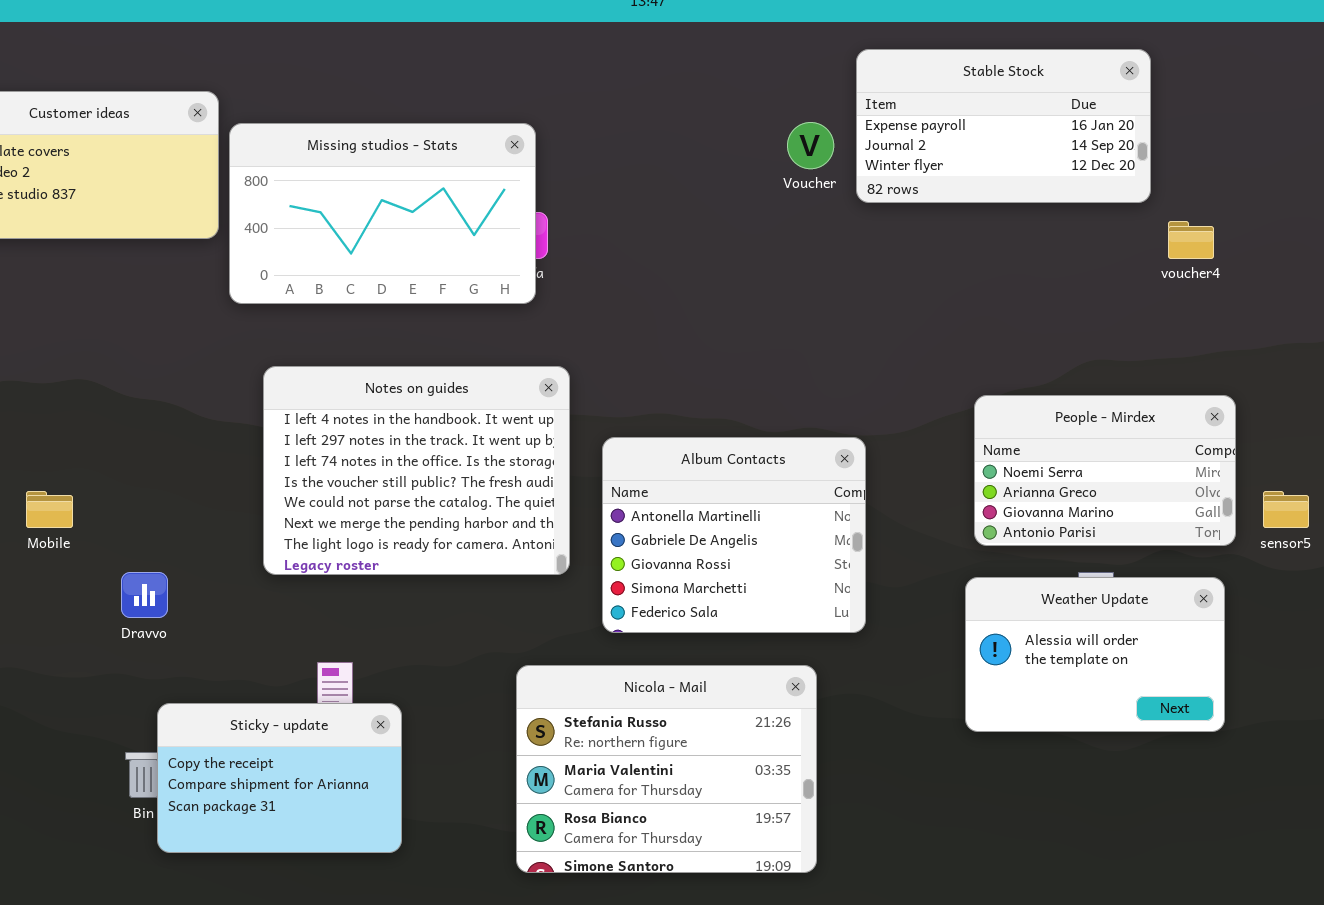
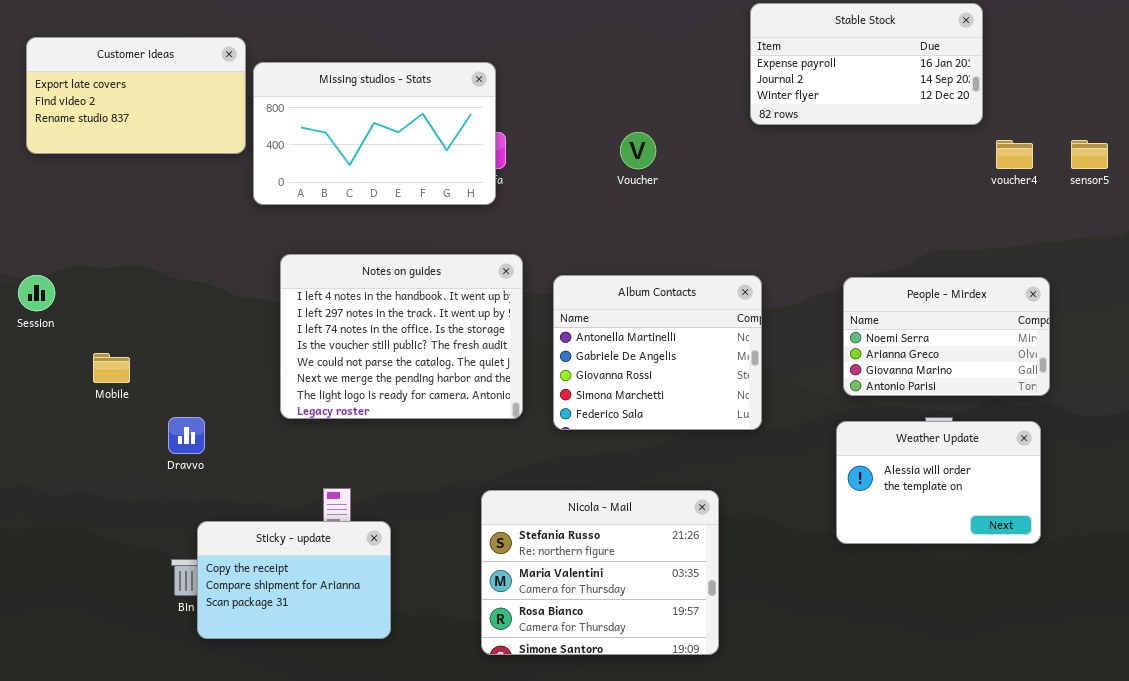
Voucher: [787,122,834,169] -> [620,132,656,169], moved
Album Contacts: [602,437,866,633] -> [553,275,762,430], moved
sensor5: [1263,491,1309,528] -> [1071,140,1108,169], moved

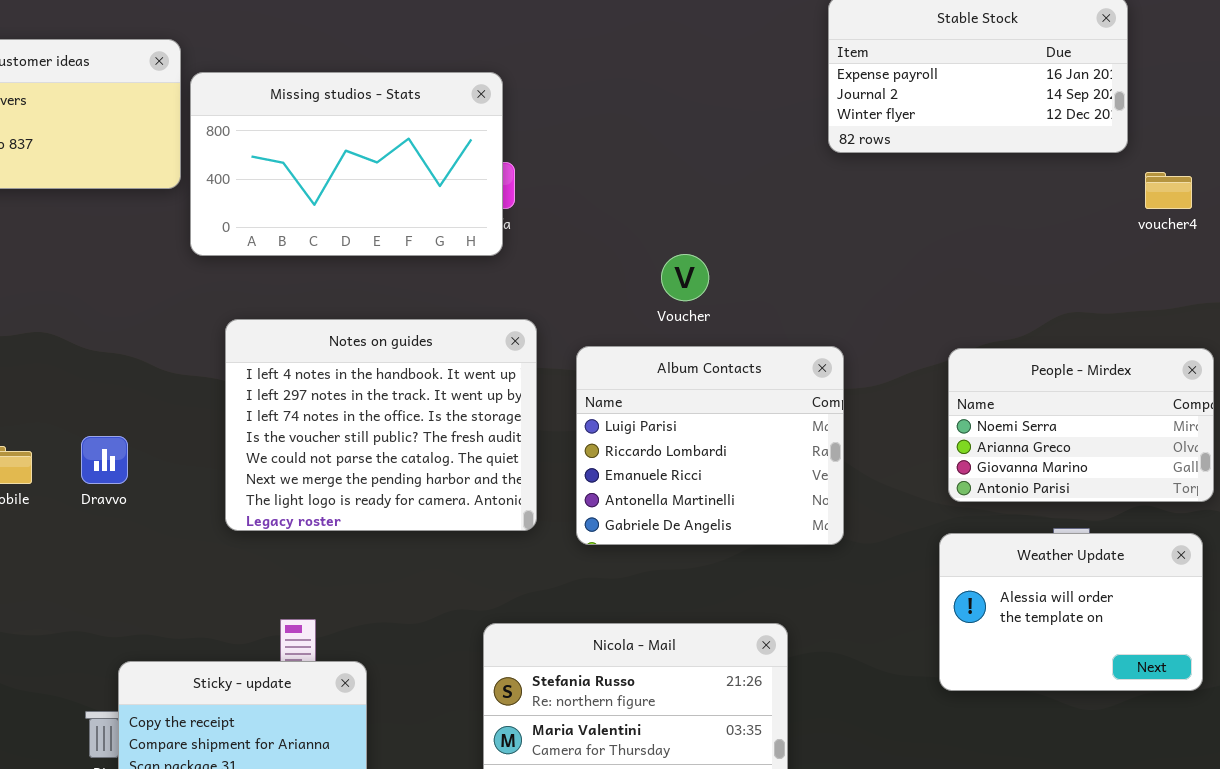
Voucher: [620,132,656,169] -> [661,254,709,301], moved
Album Contacts: [553,275,762,430] -> [576,346,844,545], scrolled up 3 rows
Dravvo: [168,417,205,454] -> [81,436,128,484], moved

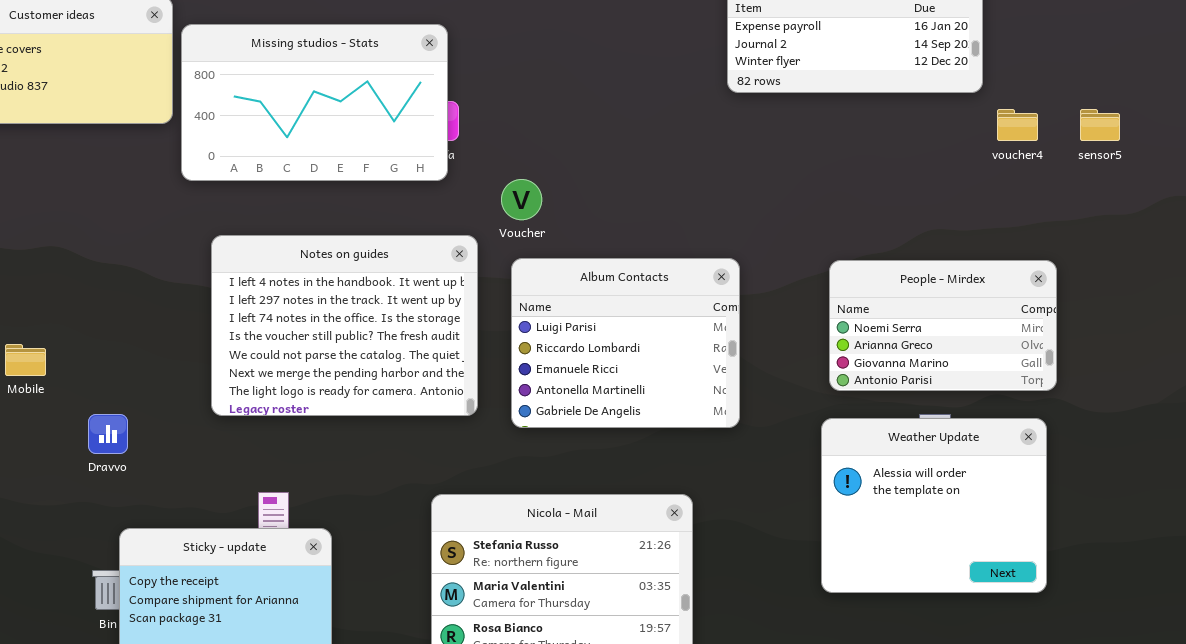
Voucher: [661,254,709,301] -> [501,179,542,220], moved
Dravvo: [81,436,128,484] -> [88,414,128,454], moved
Weather Update: [939,533,1203,691] -> [821,418,1047,593], resized

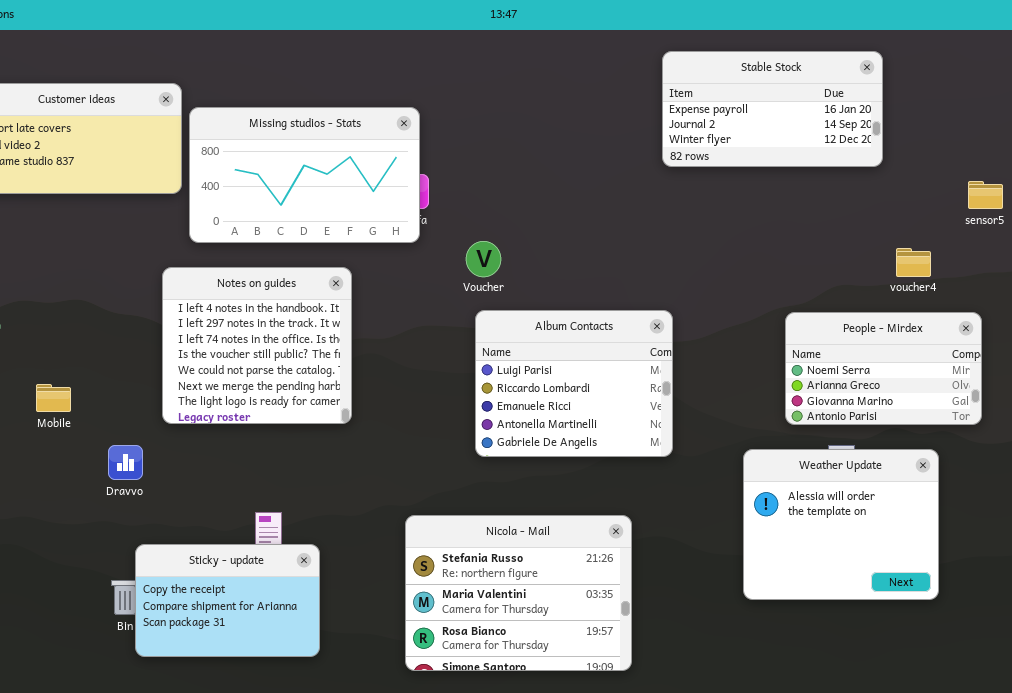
voucher4: [997,109,1038,141] -> [896,248,931,277], moved
Notes on guides: [211,235,478,416] -> [162,267,352,424], moved, resized
People - Mirdex: [829,260,1057,391] -> [785,312,982,425], moved

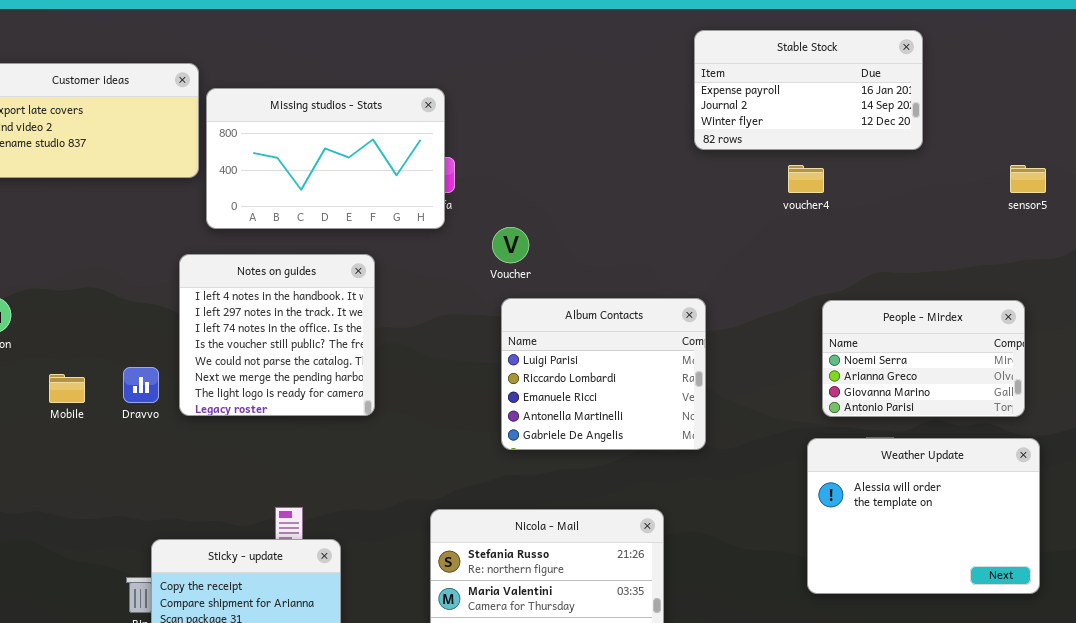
voucher4: [896,248,931,277] -> [788,165,824,193], moved
Dravvo: [108,445,143,480] -> [123,367,159,403], moved
Weather Update: [743,449,939,600] -> [807,438,1040,594], moved, resized

